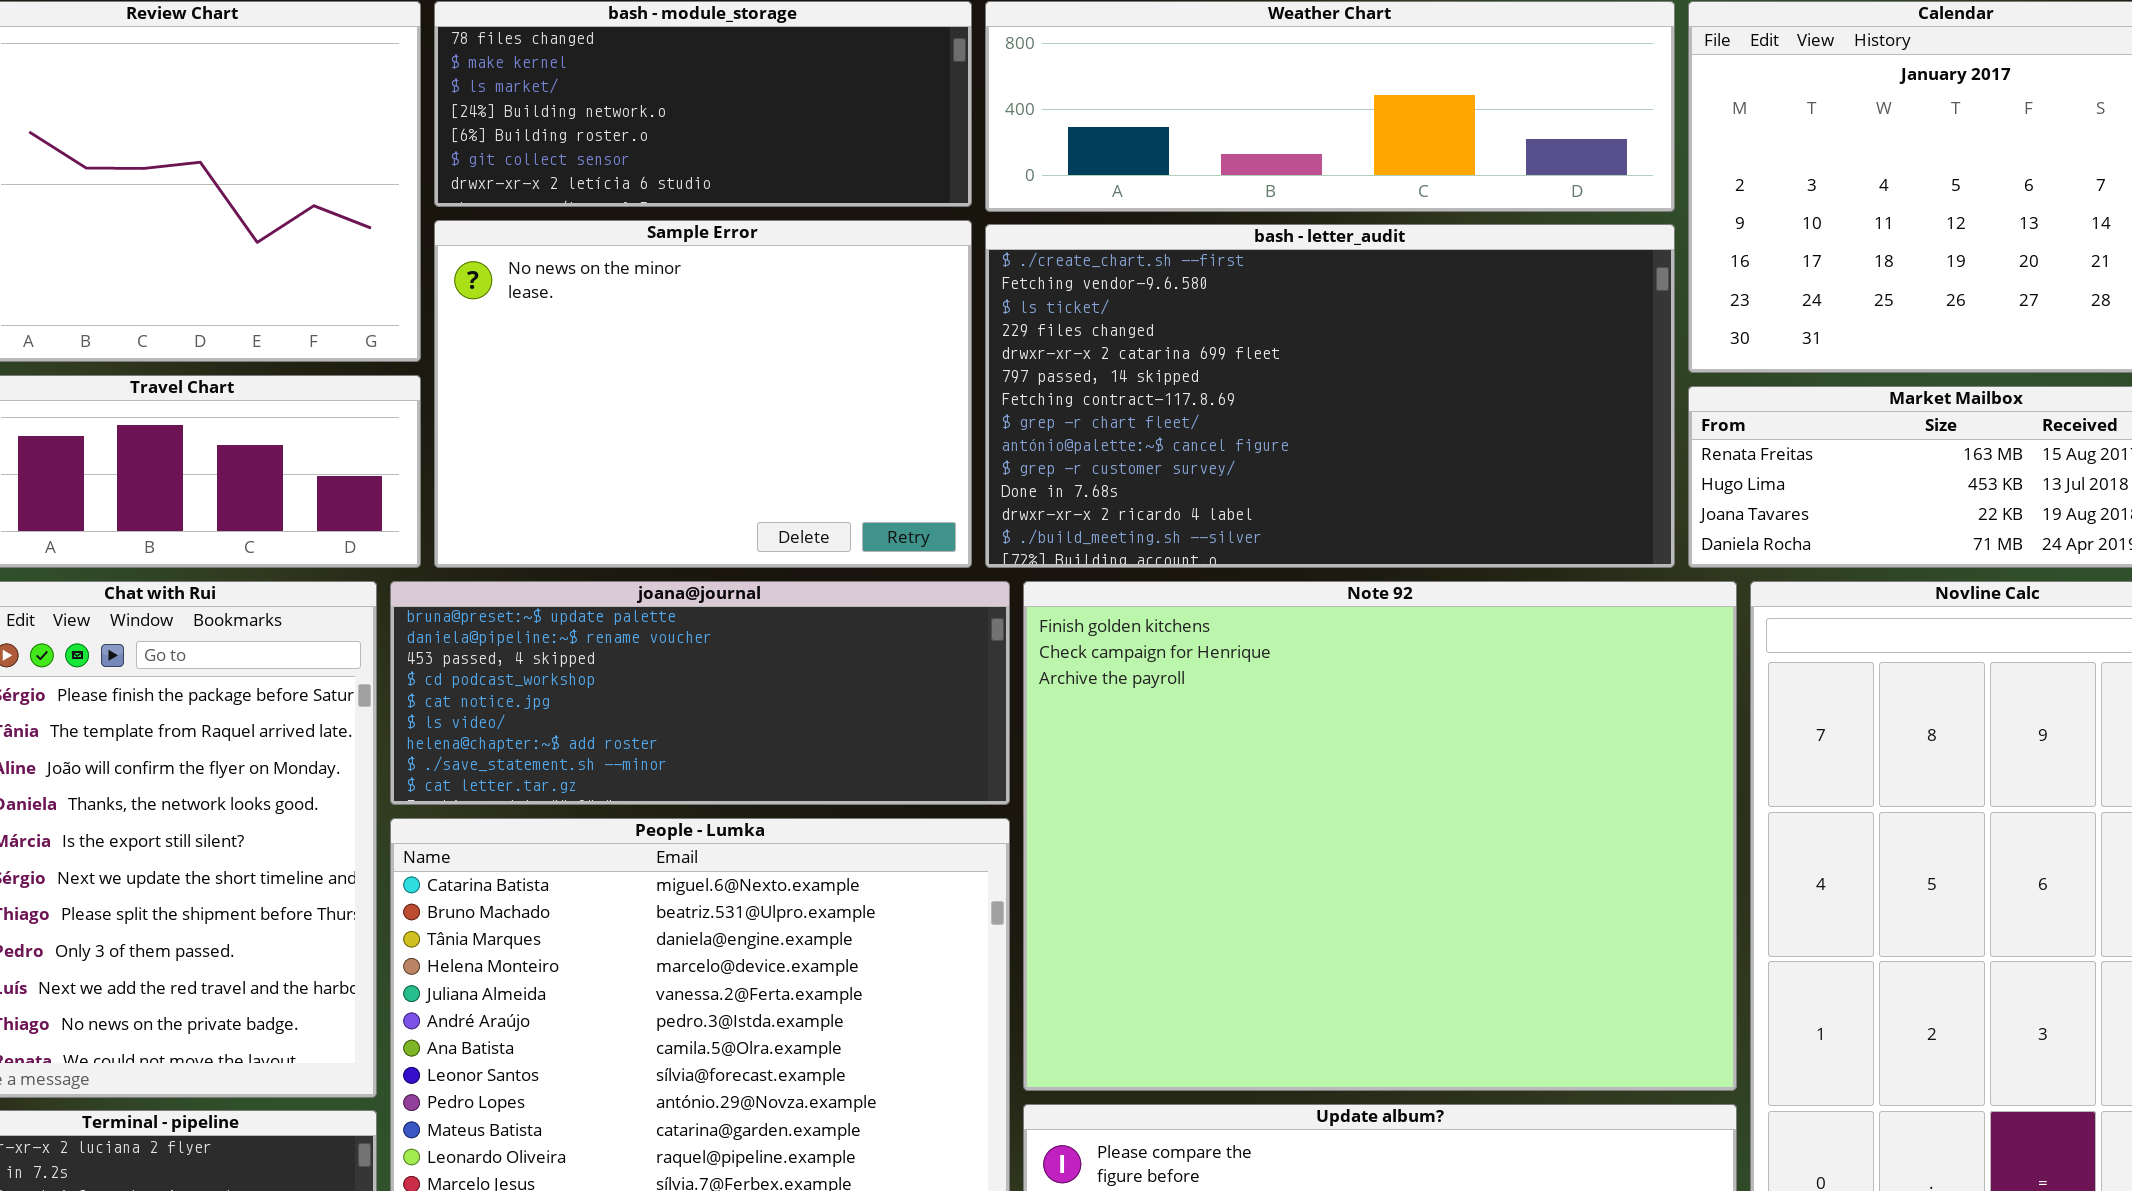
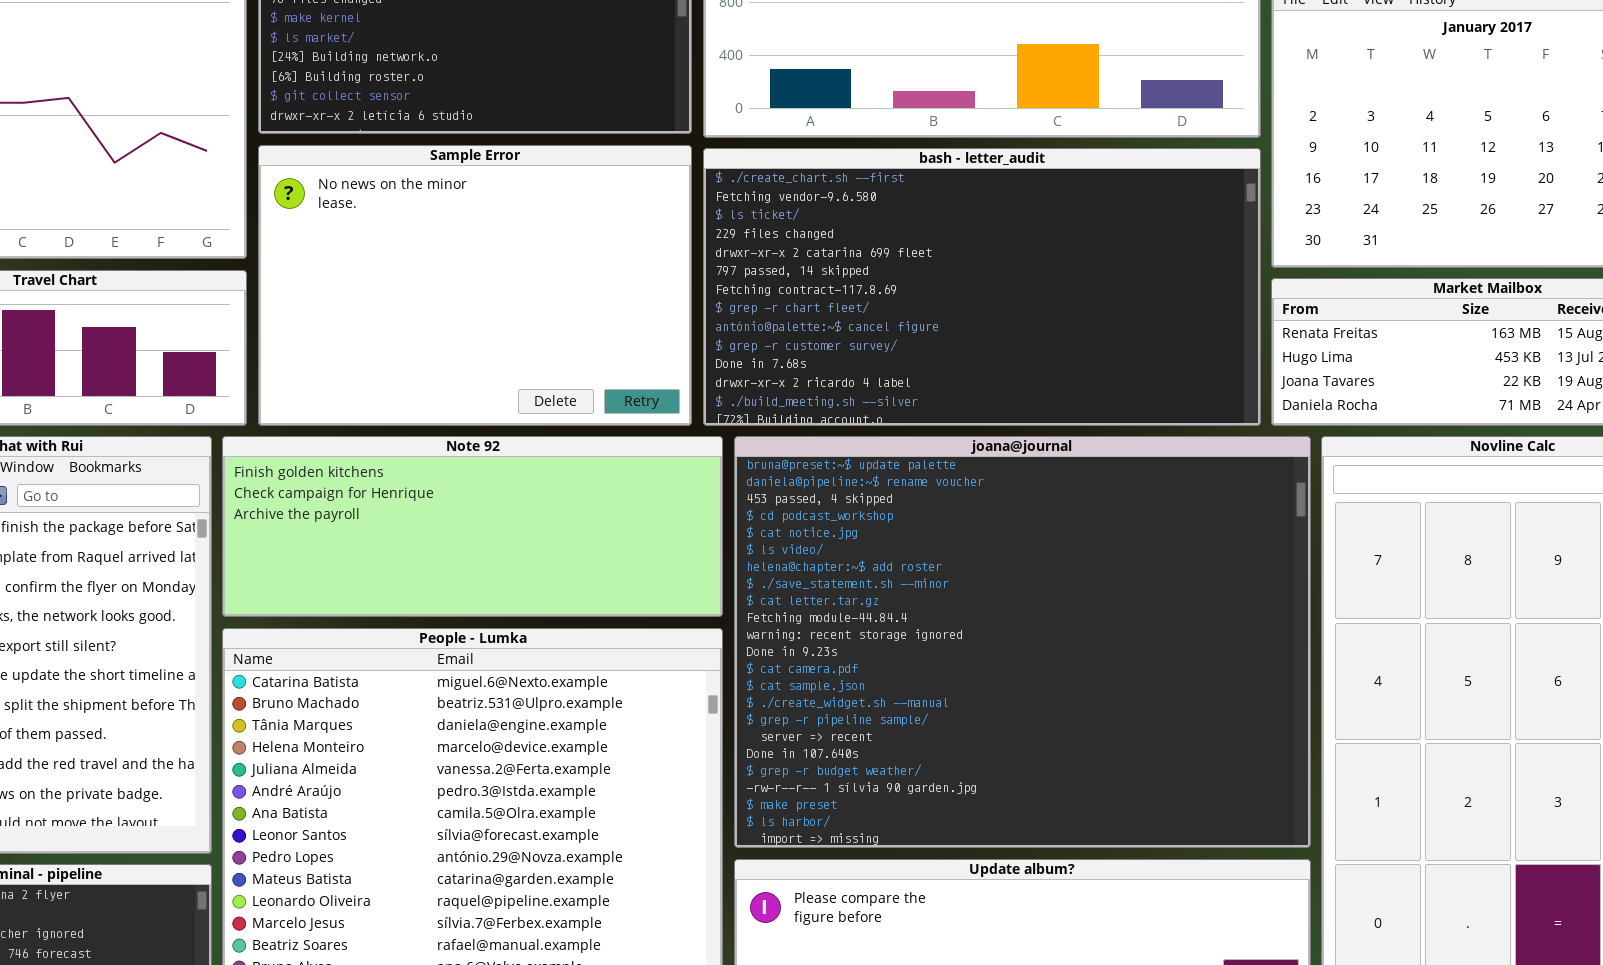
joana@journal: [390,581,1010,805] -> [734,436,1311,848], moved, resized
Note 92: [1023,581,1737,1091] -> [222,436,723,617], moved, resized

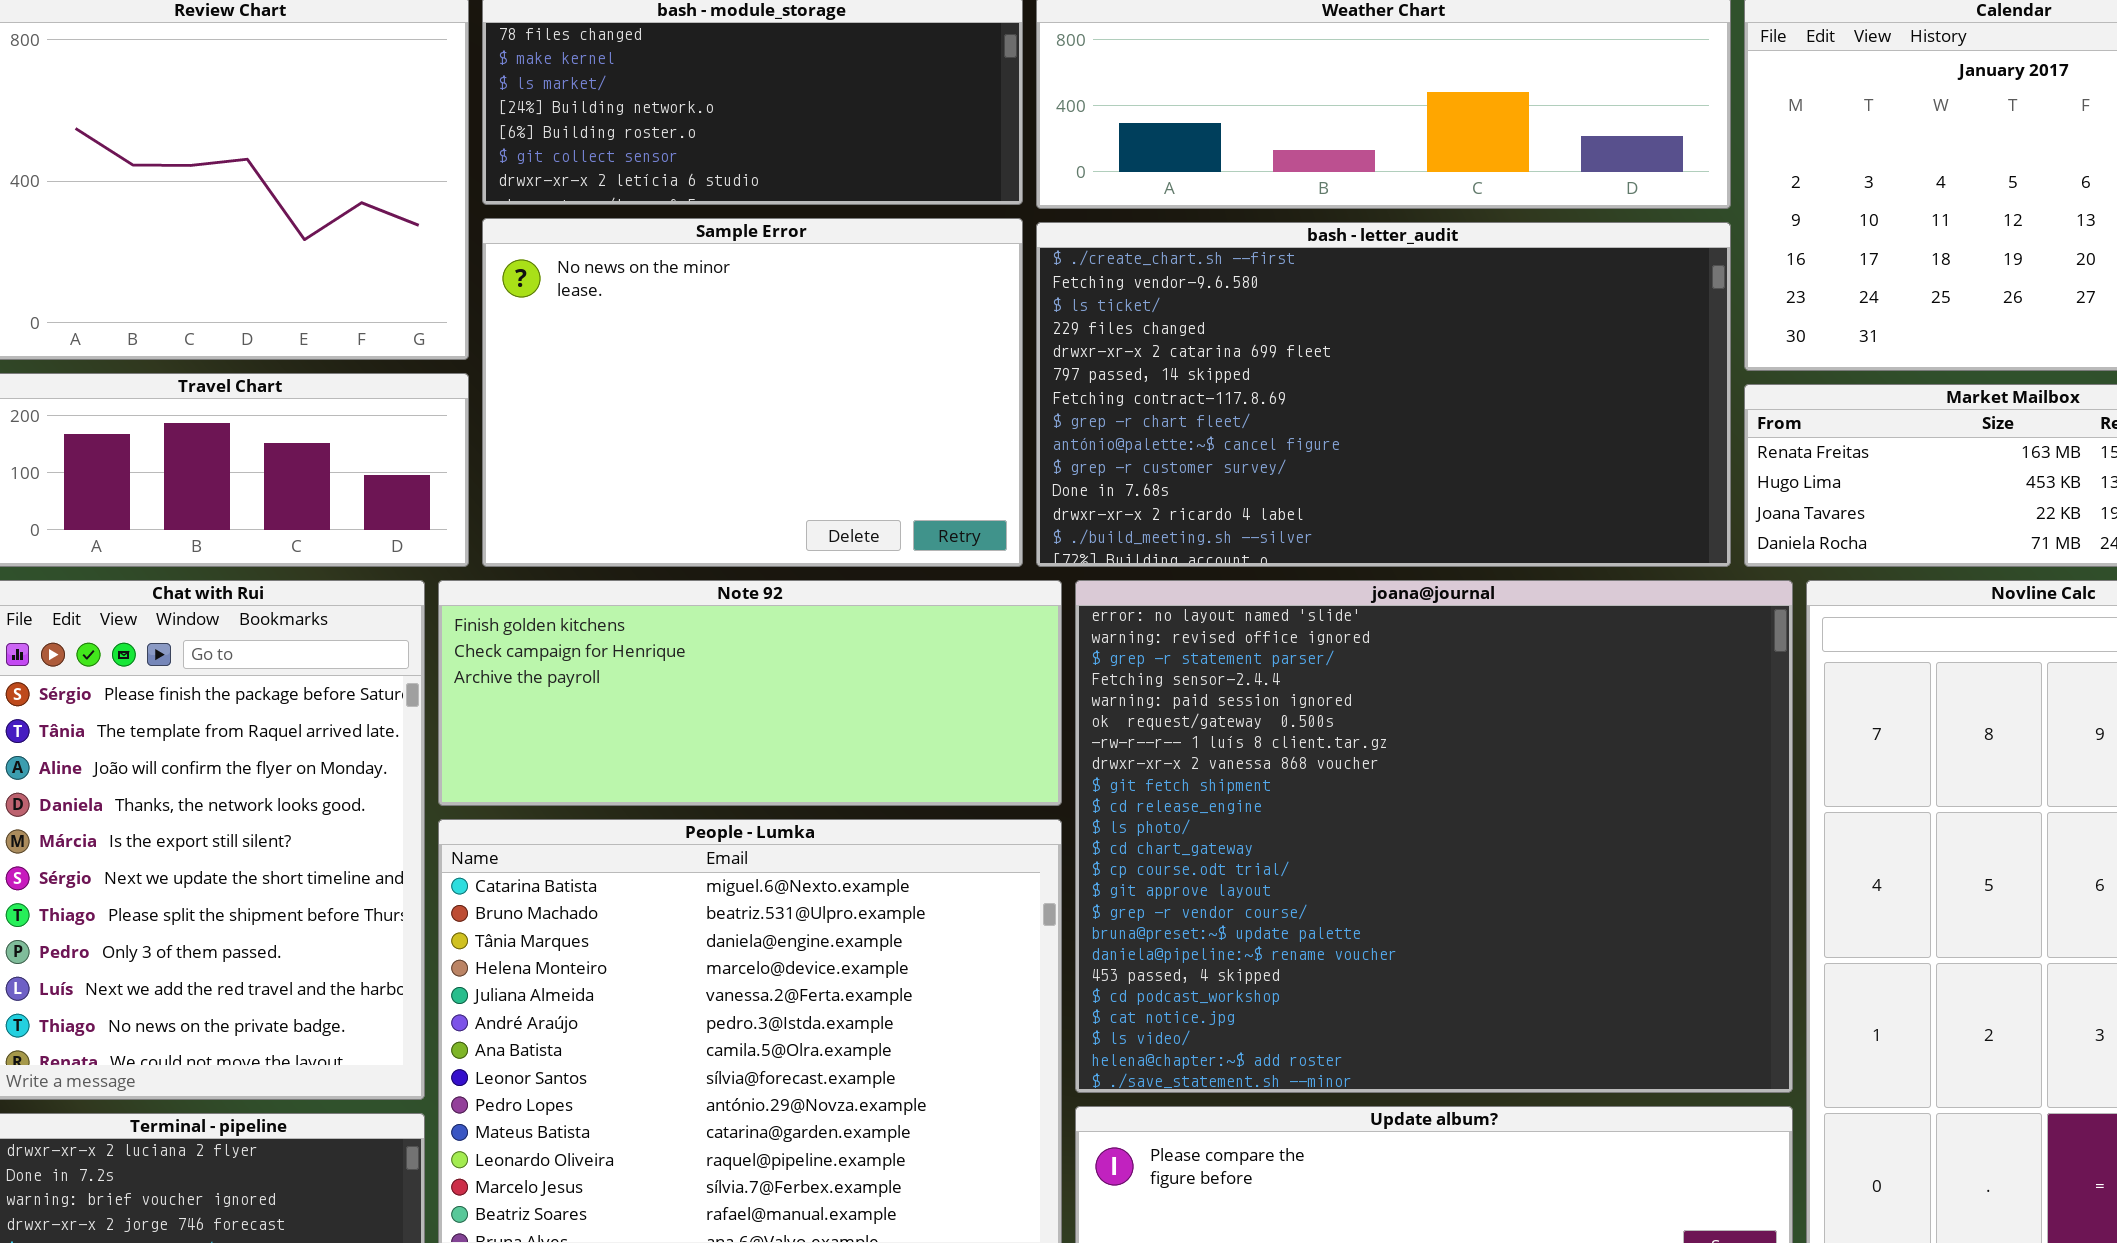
joana@journal: [734,436,1311,848] -> [1075,580,1793,1093], scrolled up 15 rows

